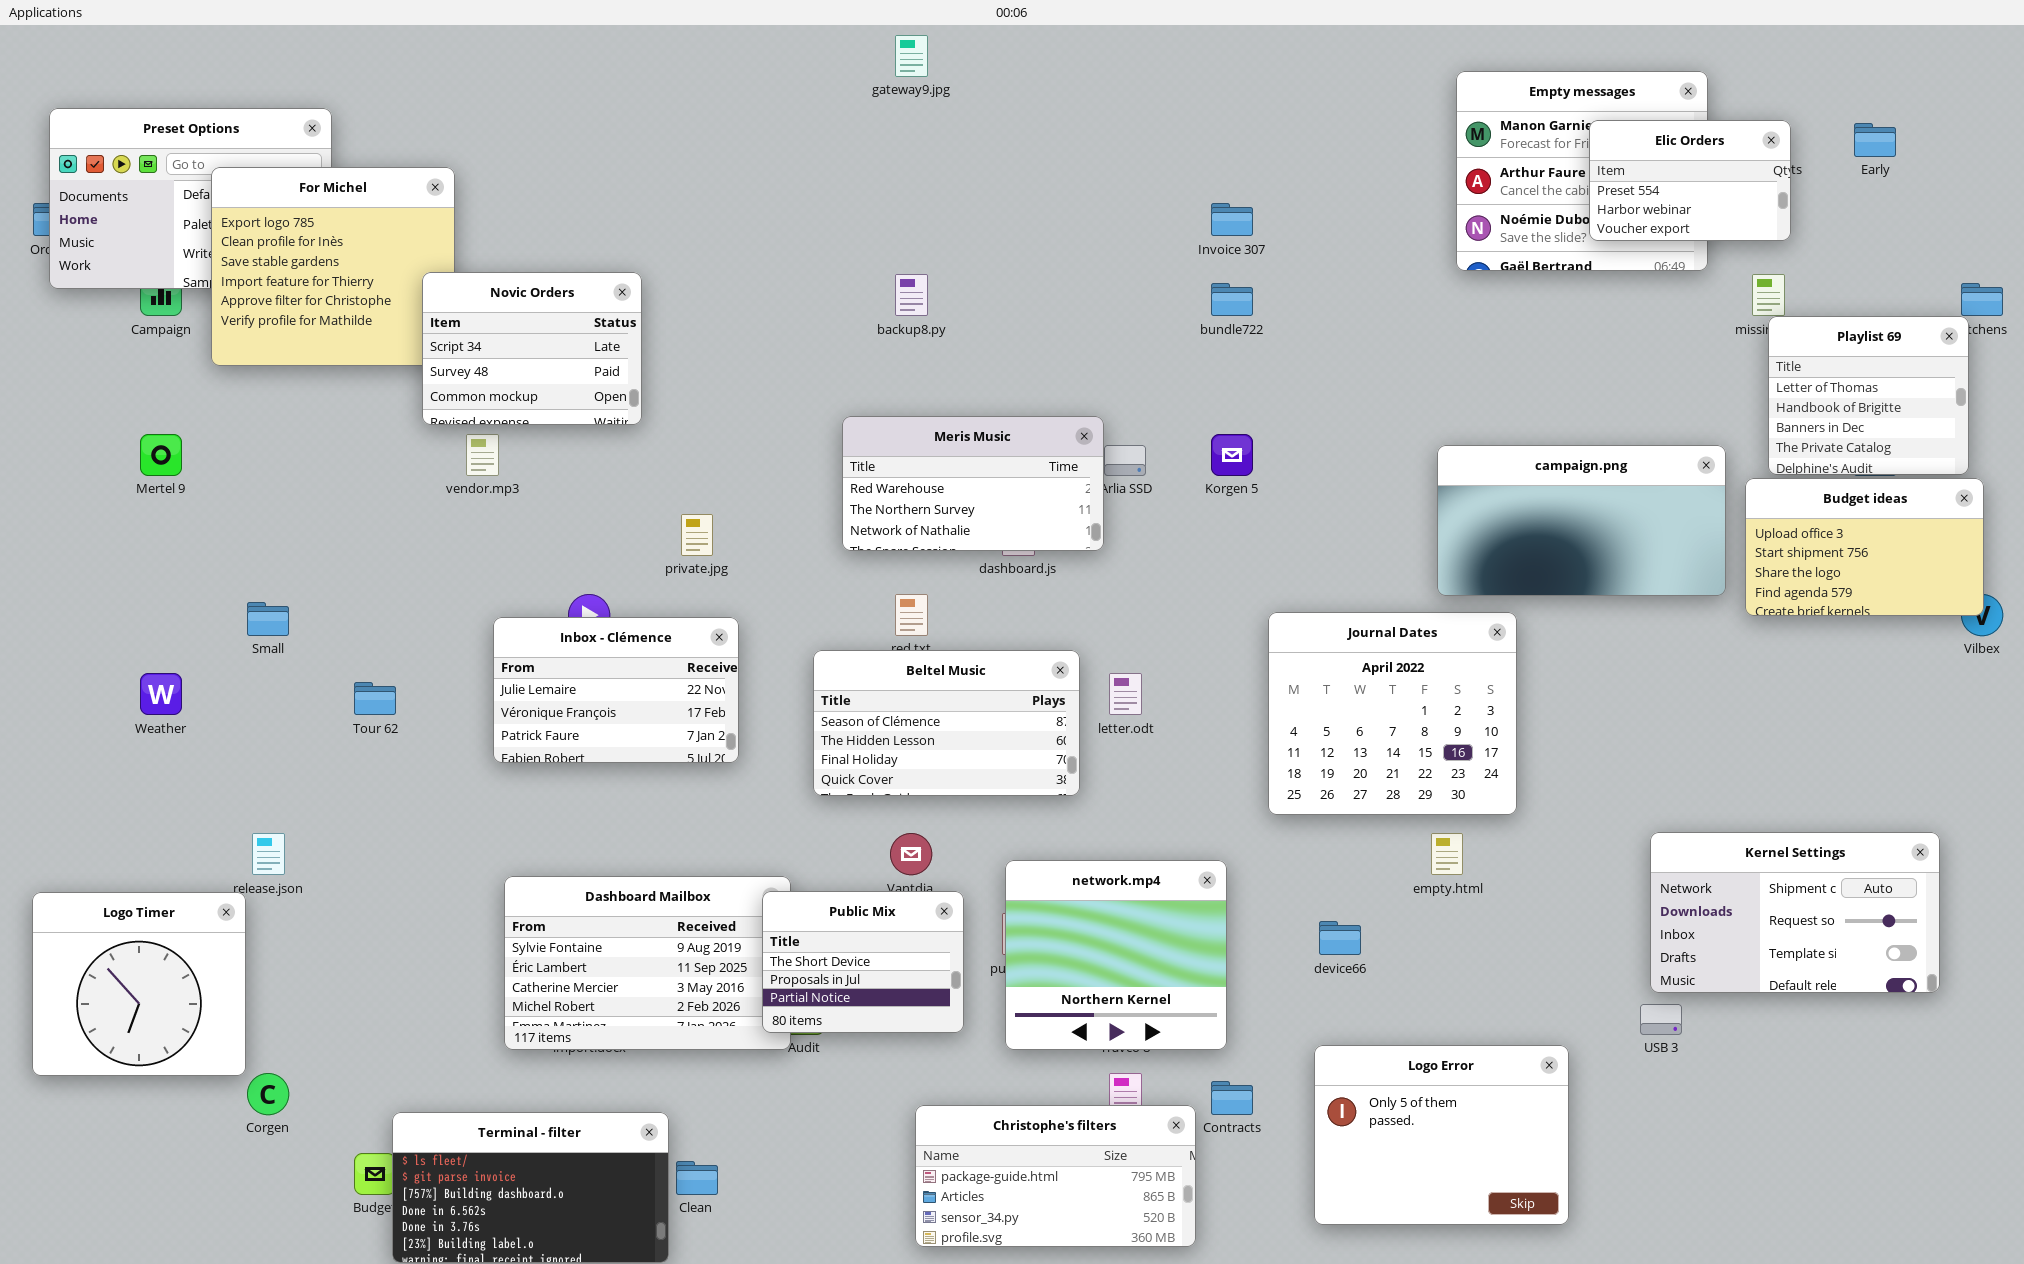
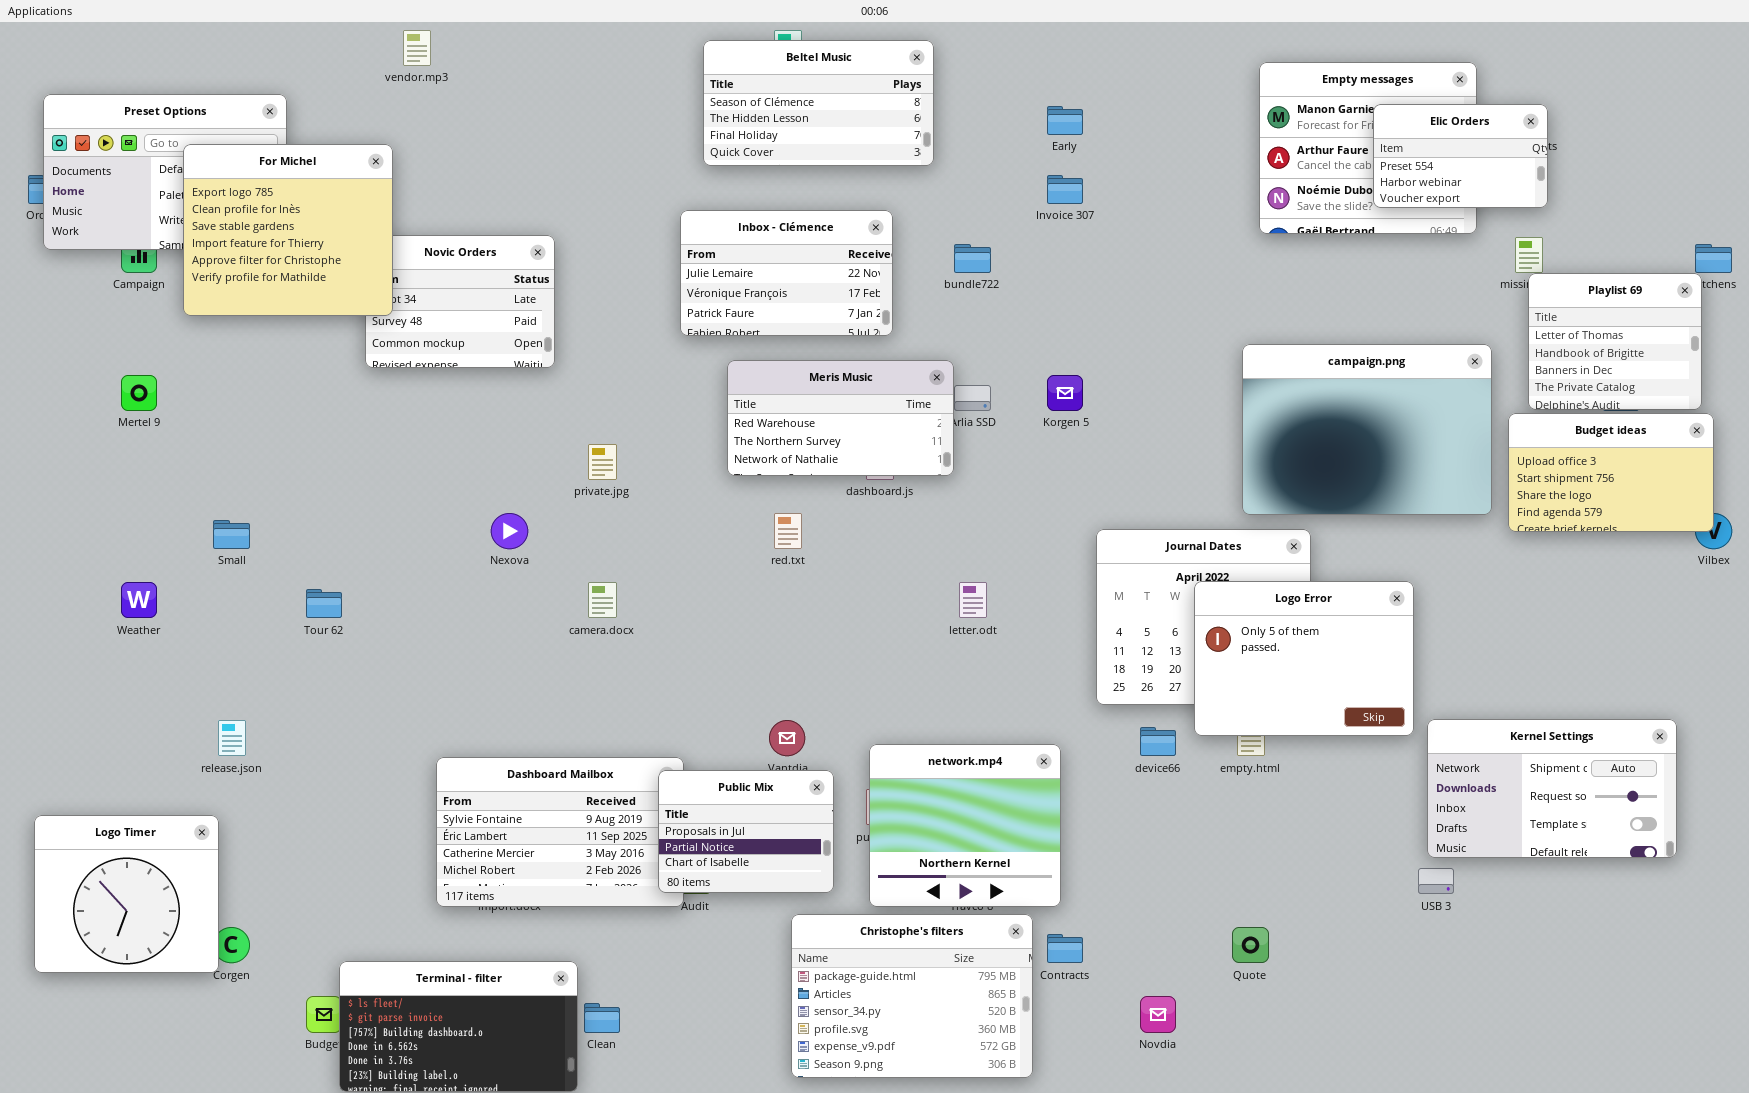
Early: [1854,123,1896,157] -> [1047,106,1083,135], moved
For Michel: [211,167,455,366] -> [183,144,393,316], raised
bundle722: [1211,283,1253,316] -> [954,244,991,273], moved
vendor.mp3: [466,434,499,476] -> [403,30,431,66], moved
campaign.png: [1437,445,1726,596] -> [1242,344,1492,515], resized
Inbox - Clémence: [493,617,739,763] -> [680,210,893,336], moved
Beltel Music: [813,650,1080,796] -> [703,40,934,166], moved
Public Mix: [762,891,964,1033] -> [658,770,834,893], scrolled down 1 row
Logo Timer: [32,892,246,1076] -> [34,815,219,973], moved
device66: [1319,921,1361,955] -> [1140,727,1176,756], moved
Logo Error: [1314,1045,1569,1225] -> [1194,581,1414,736], moved
Christophe's filters: [915,1105,1196,1247] -> [791,914,1033,1078], resized

